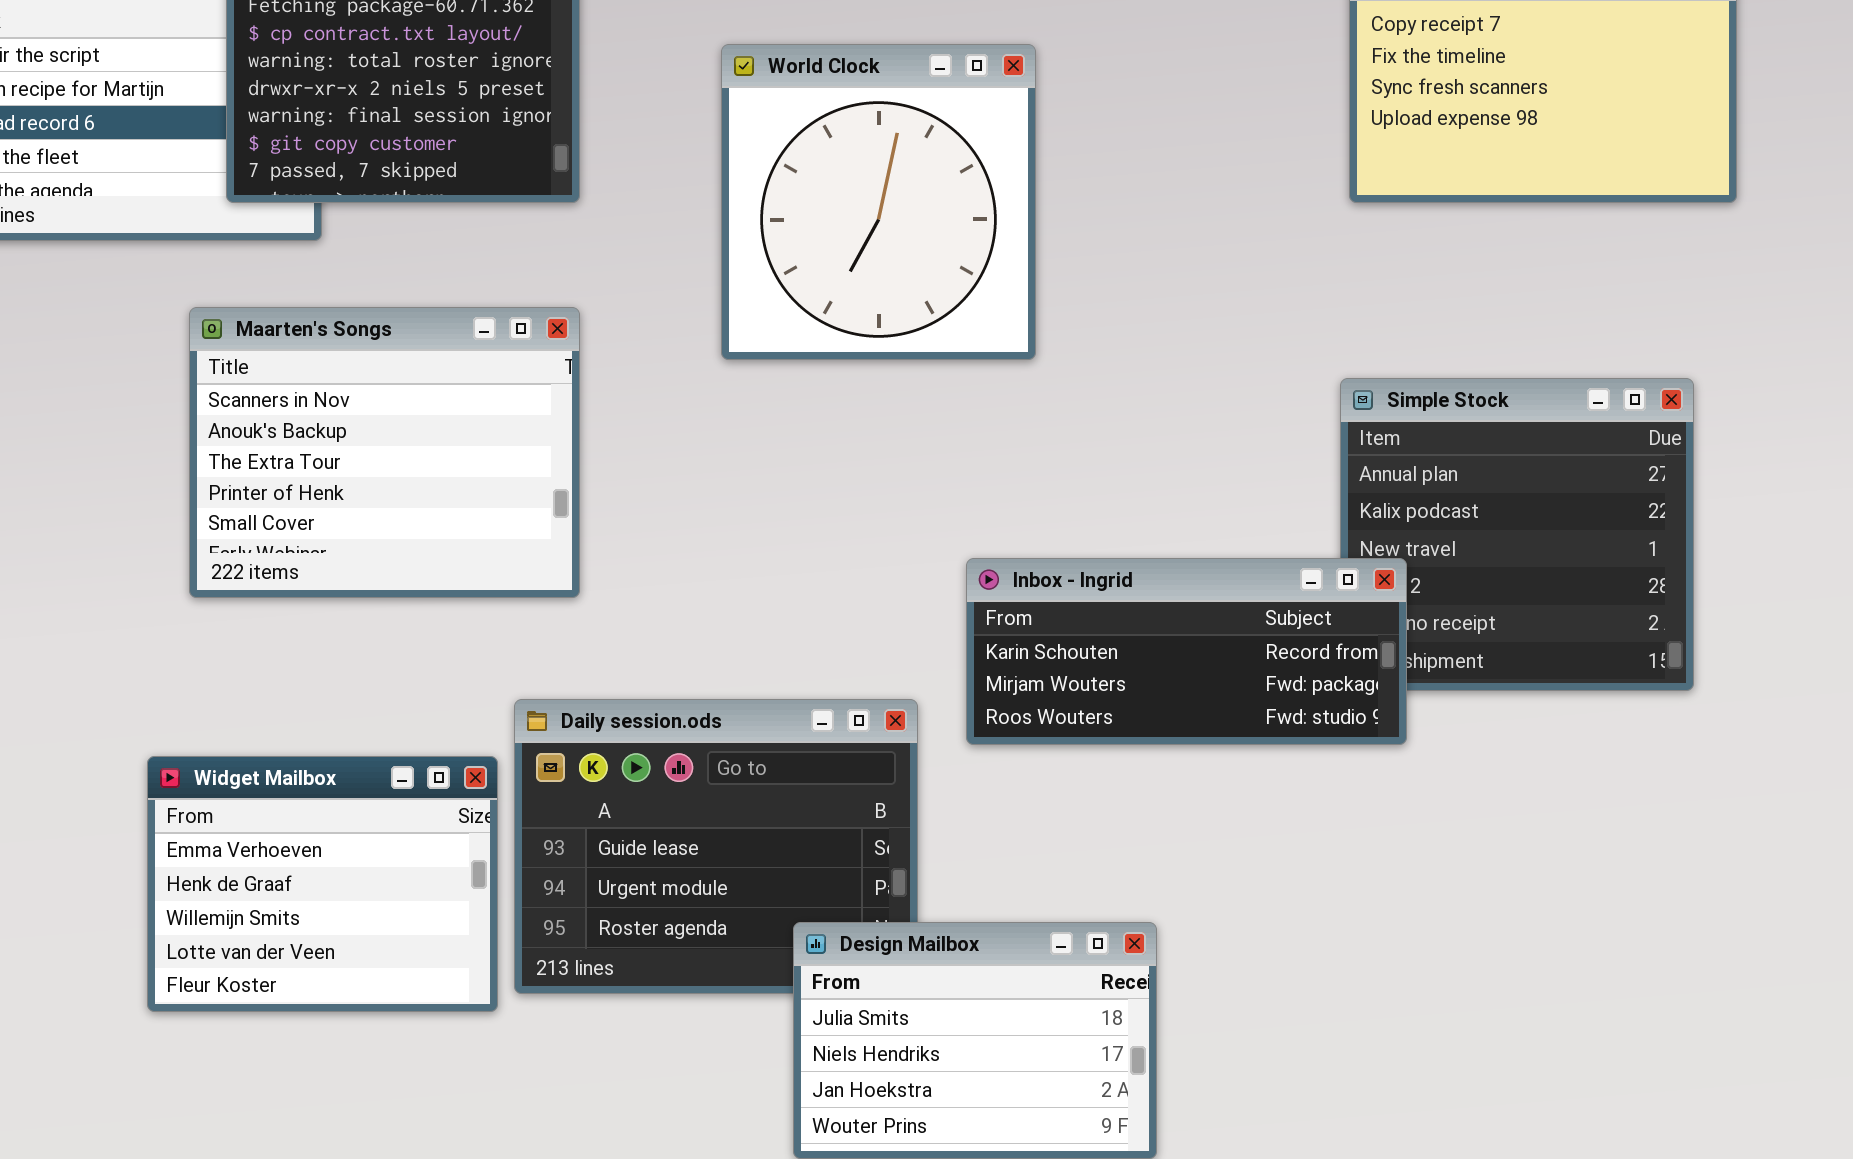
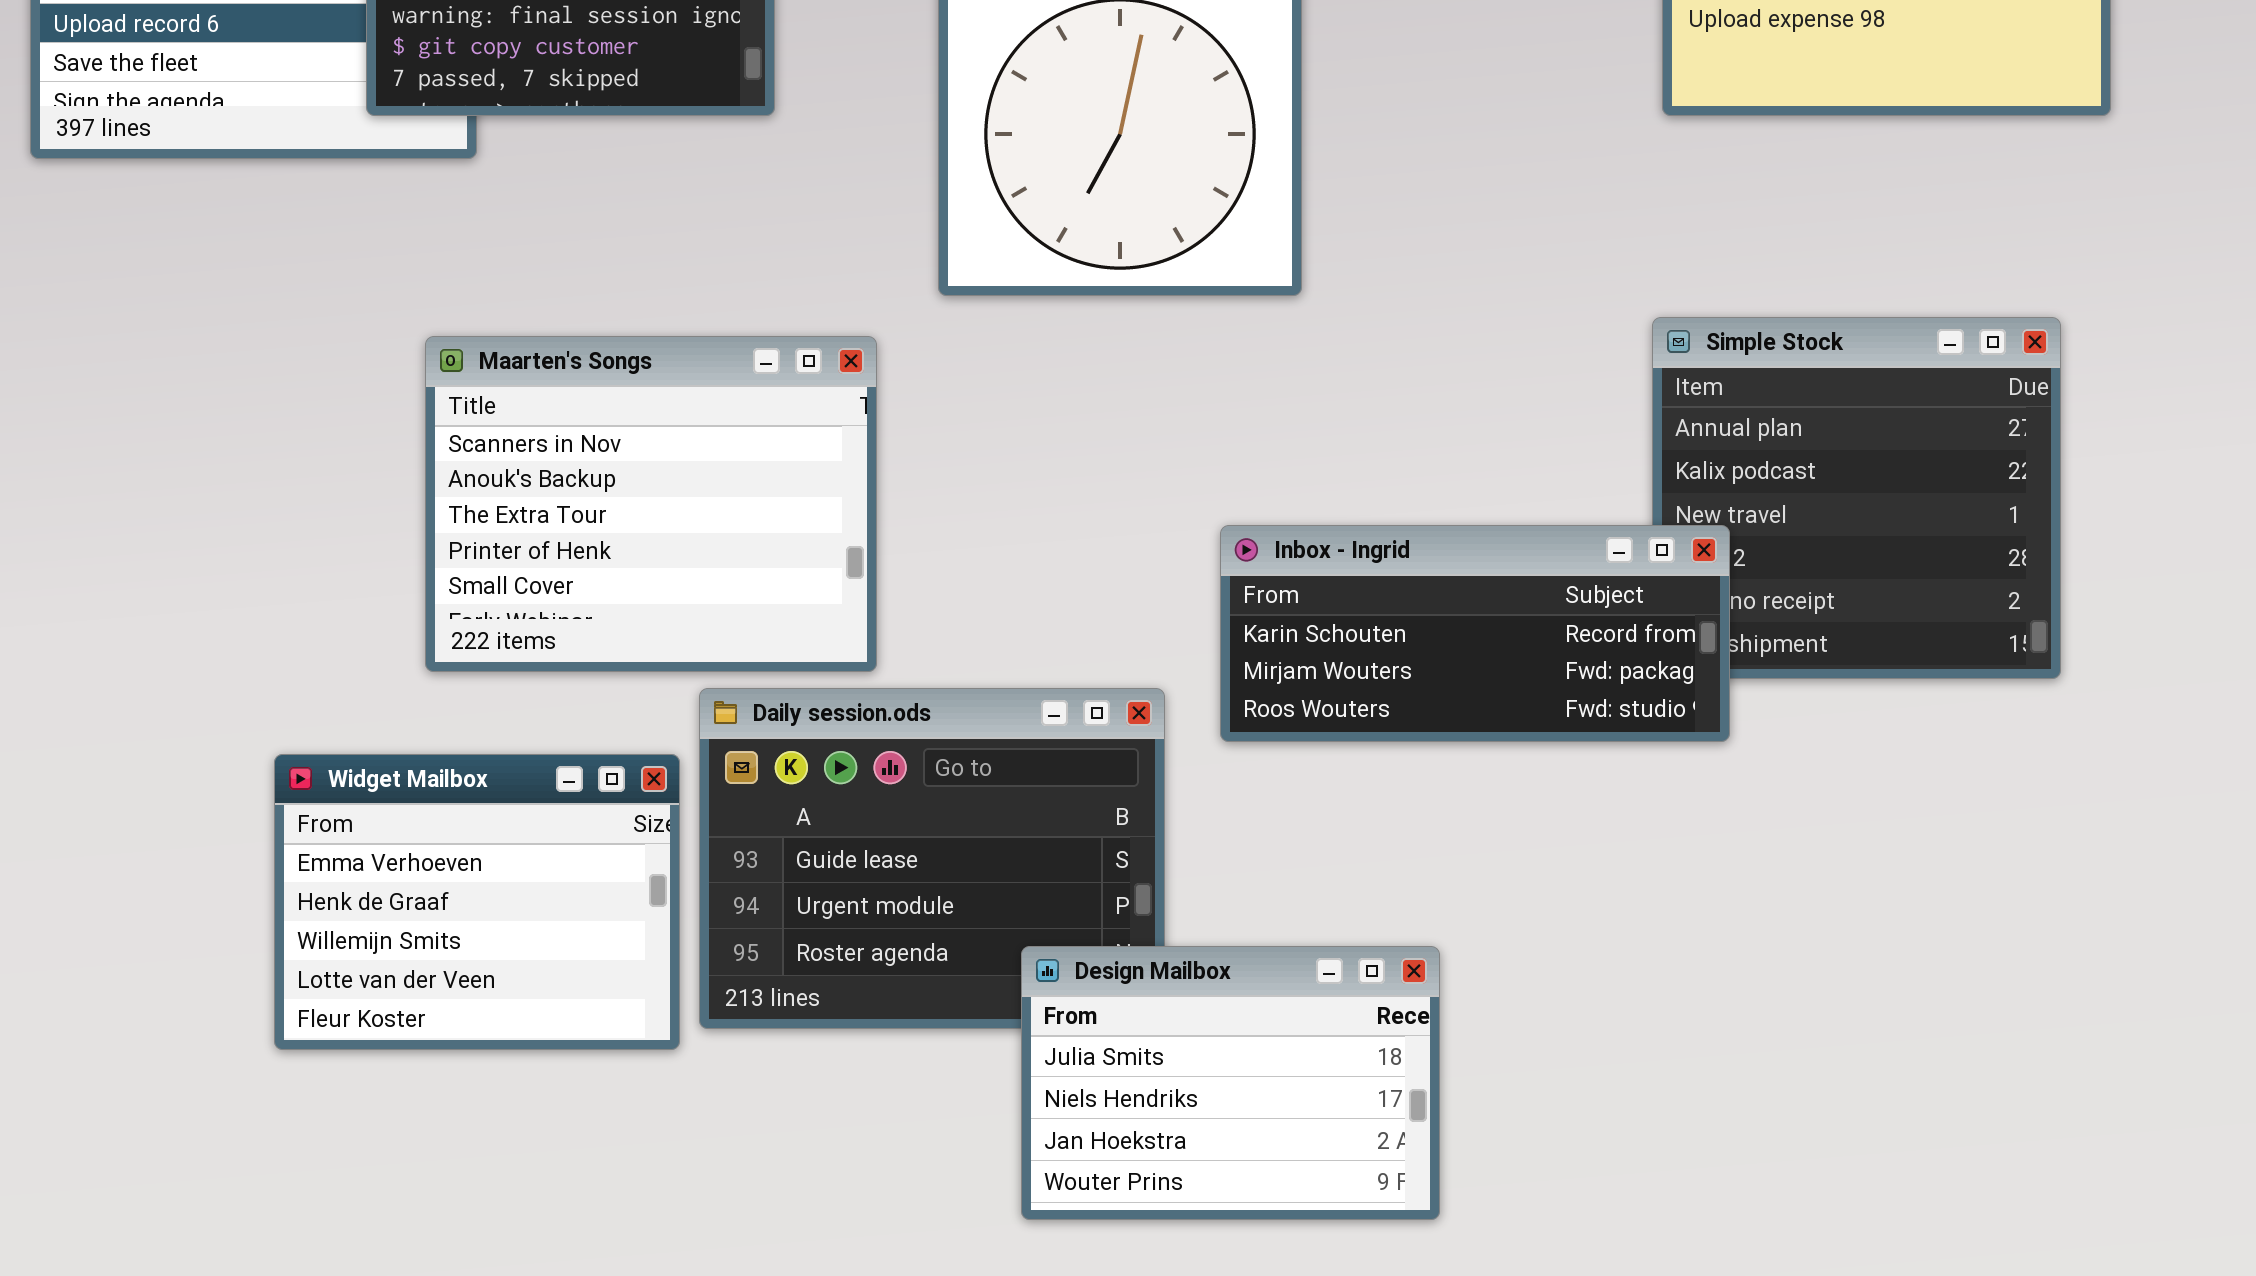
Maarten's Songs: [189,307,580,598] -> [425,336,877,672], moved

